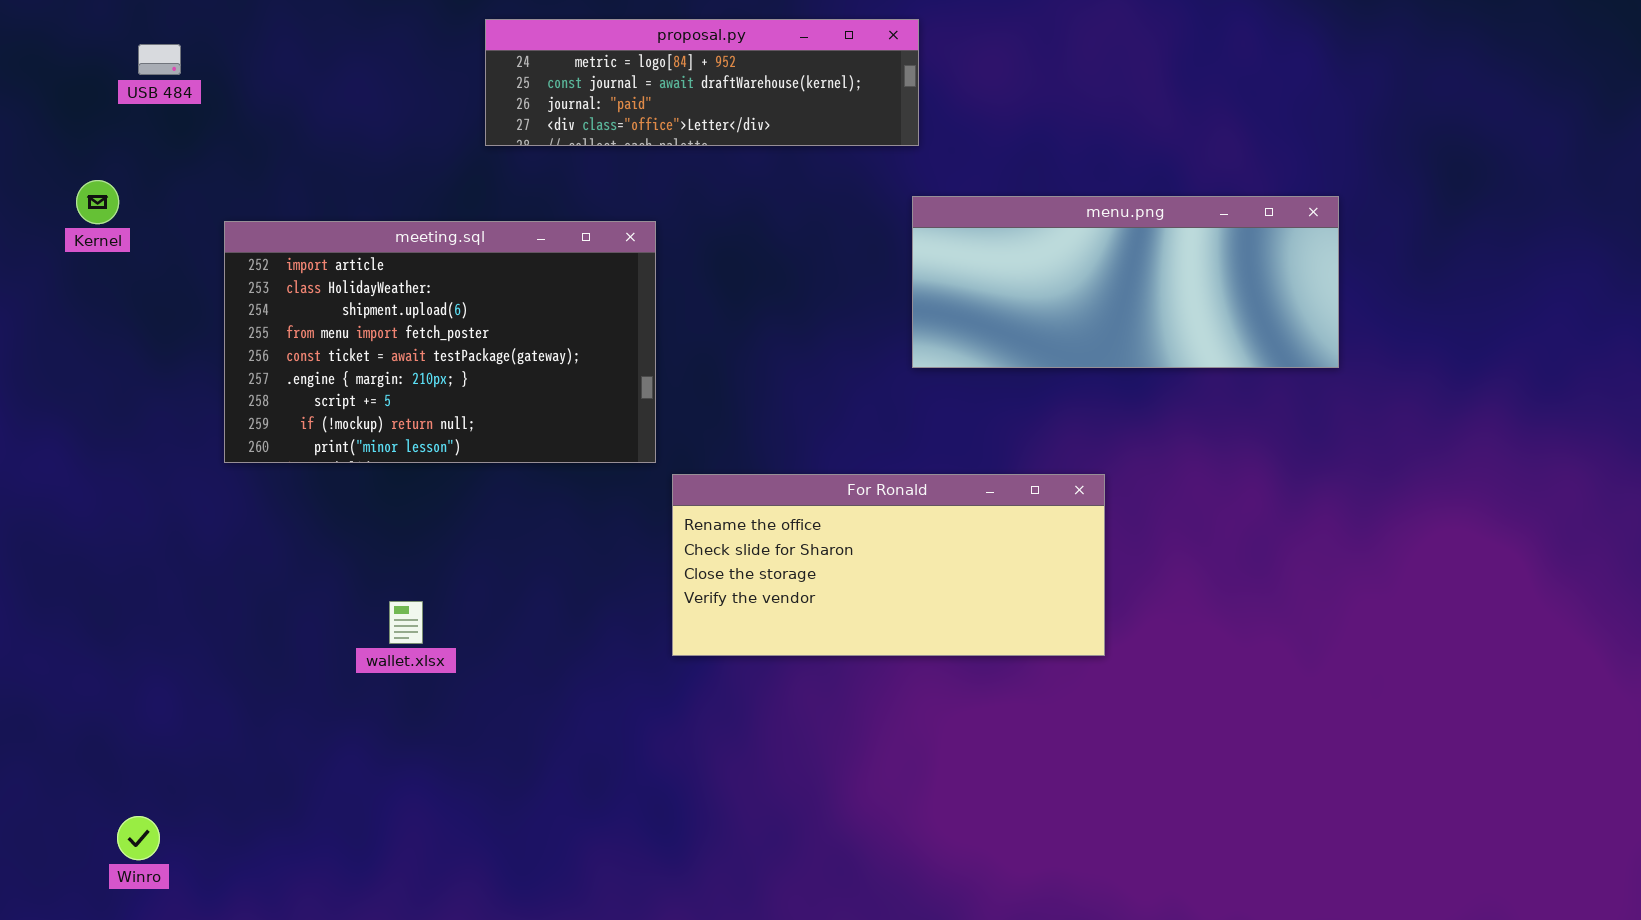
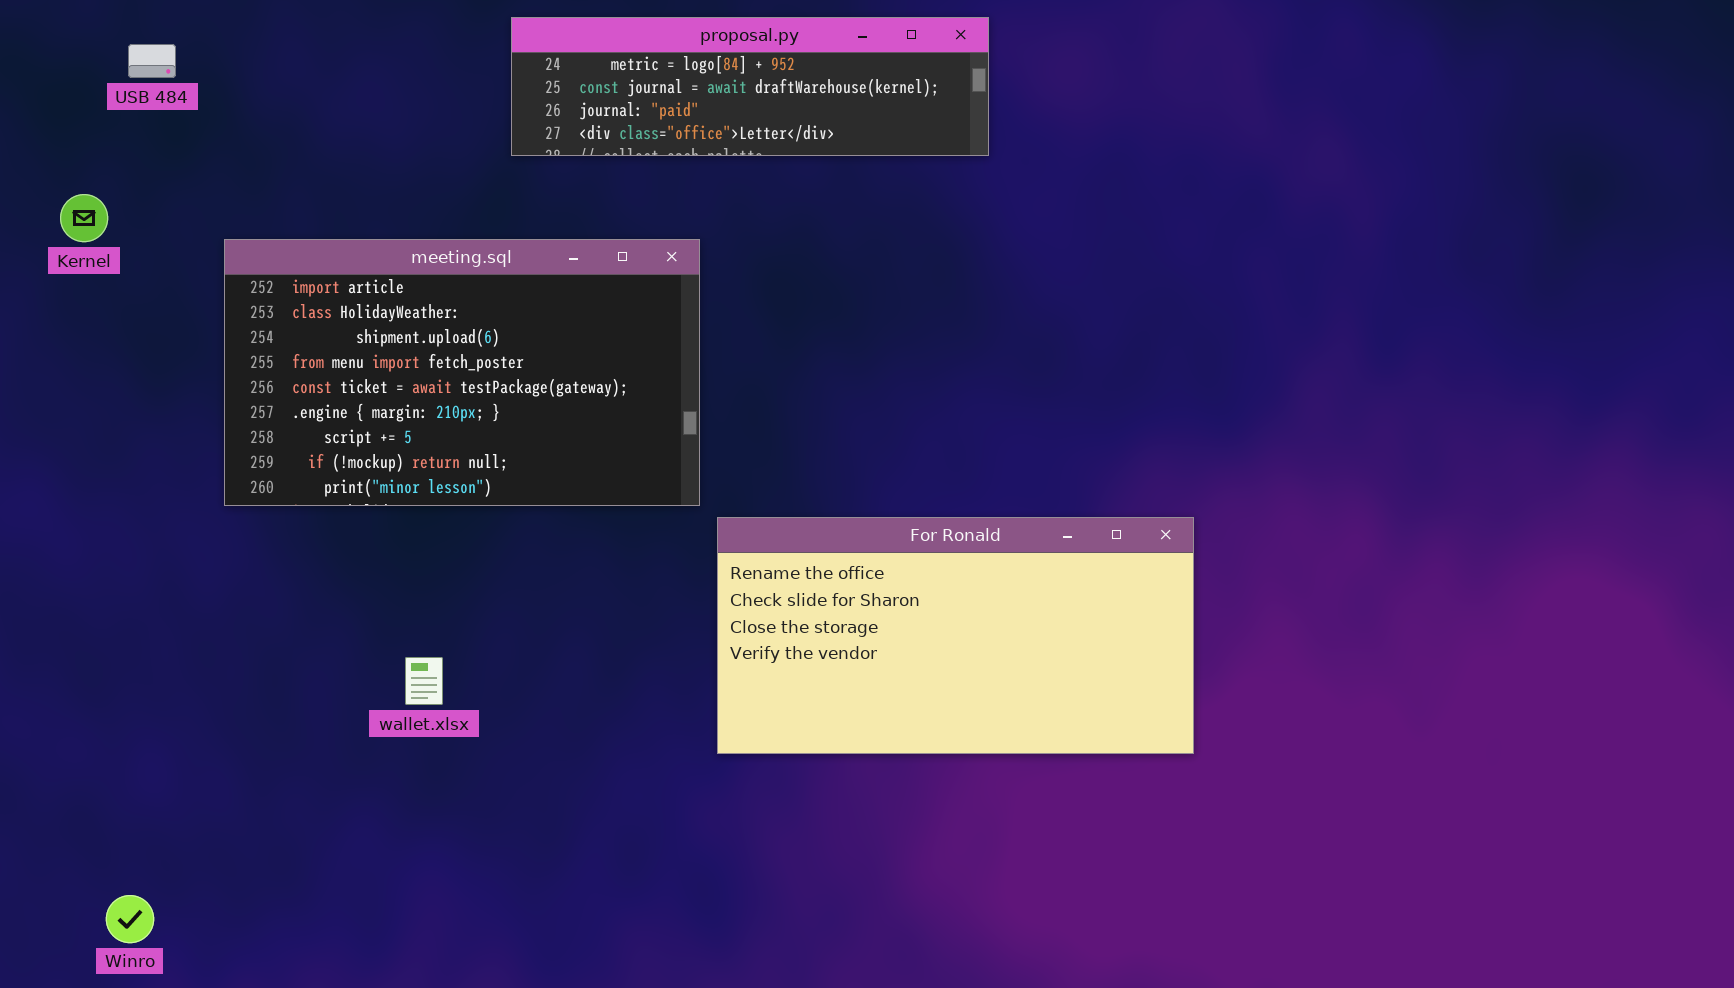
menu.png: [912,196,1339,368] -> none, closed
For Ronald: [672,474,1105,656] -> [717,517,1194,754], resized

